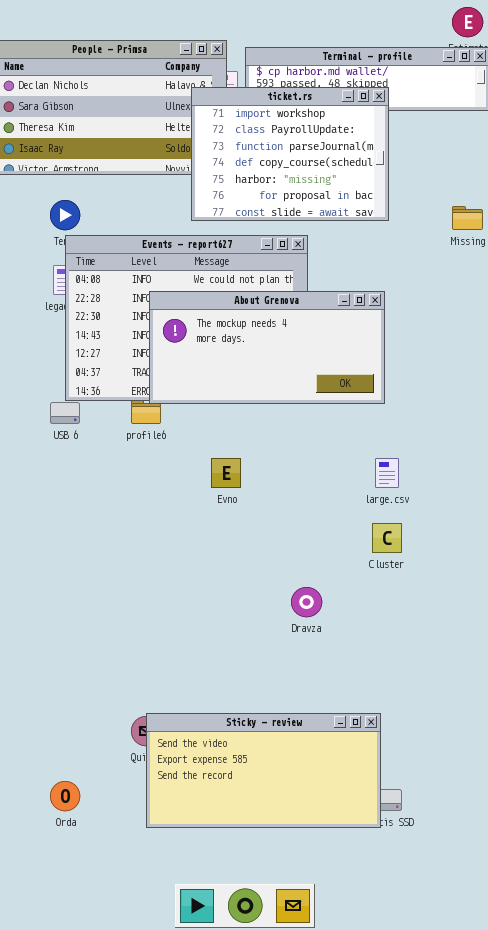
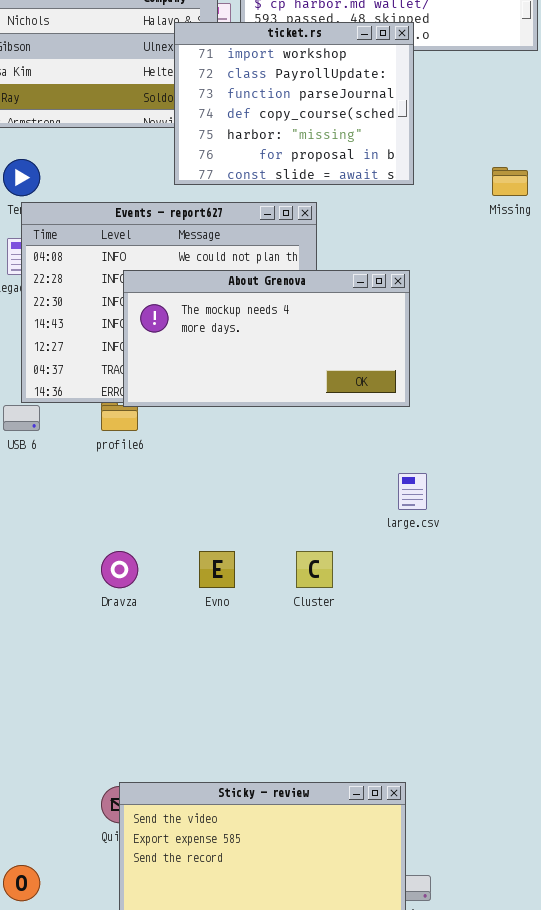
Evno: [211,458,241,488] -> [199,551,235,588], moved
Cluster: [372,523,402,553] -> [296,551,333,588], moved
Dravza: [291,587,322,617] -> [101,551,138,588], moved

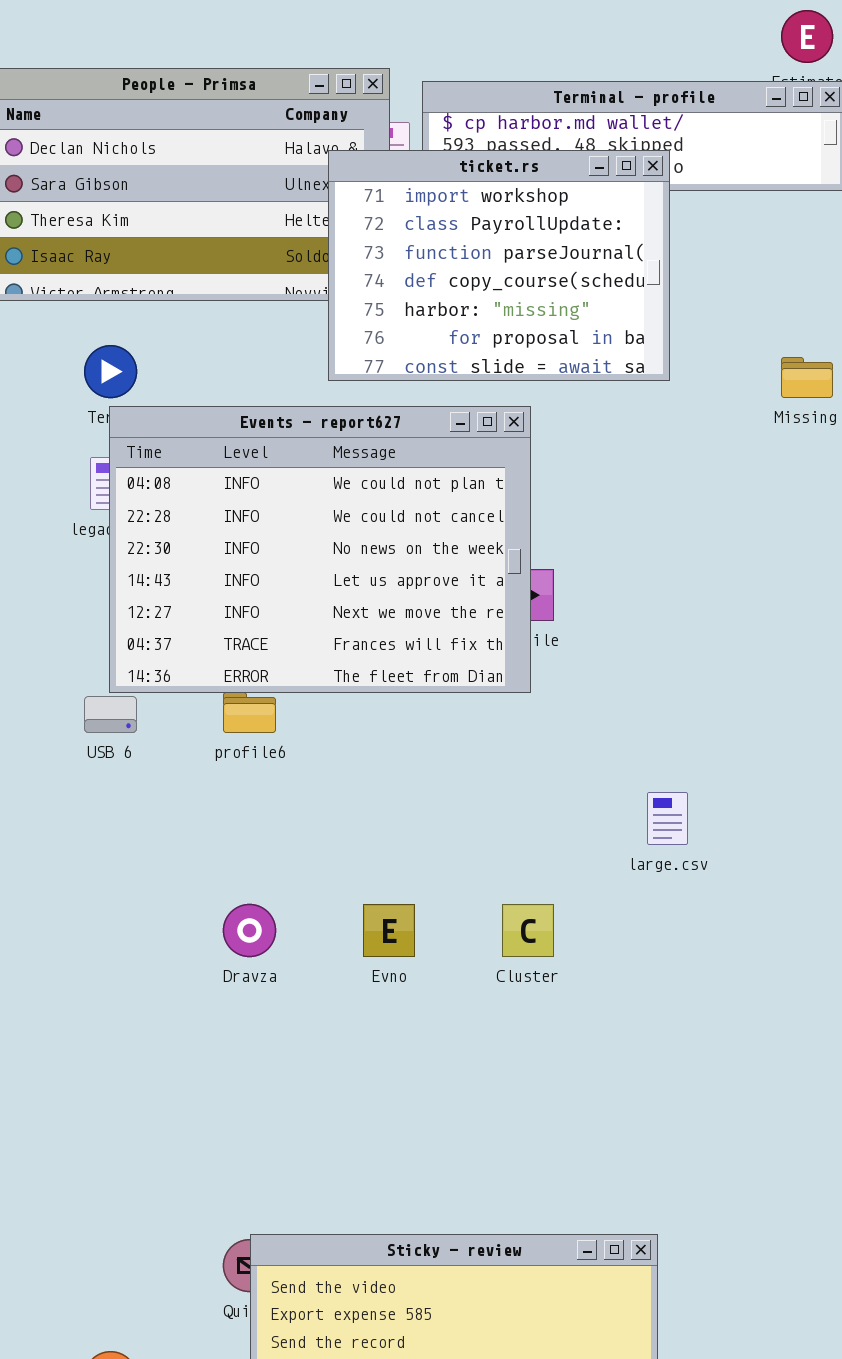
About Grenova: [123,270,410,407] -> none, closed

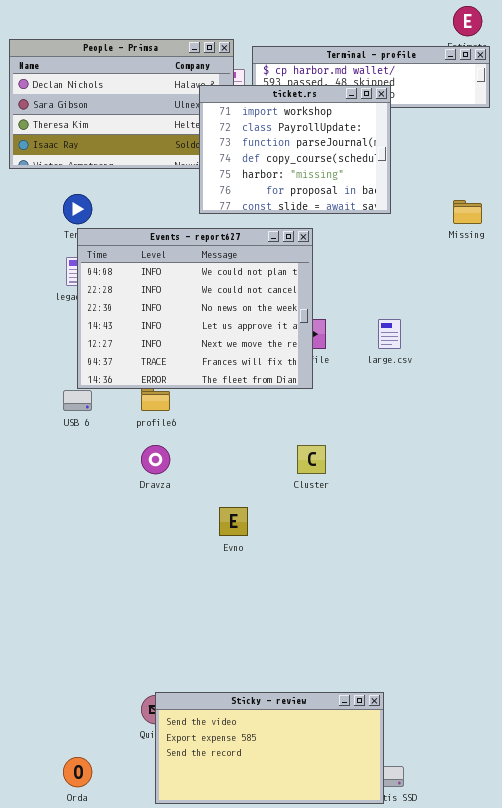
large.csv: [647,792,688,845] -> [378,319,401,349], moved
Dravza: [223,904,276,957] -> [141,445,170,474], moved
Cluster: [502,904,554,957] -> [297,445,326,474], moved

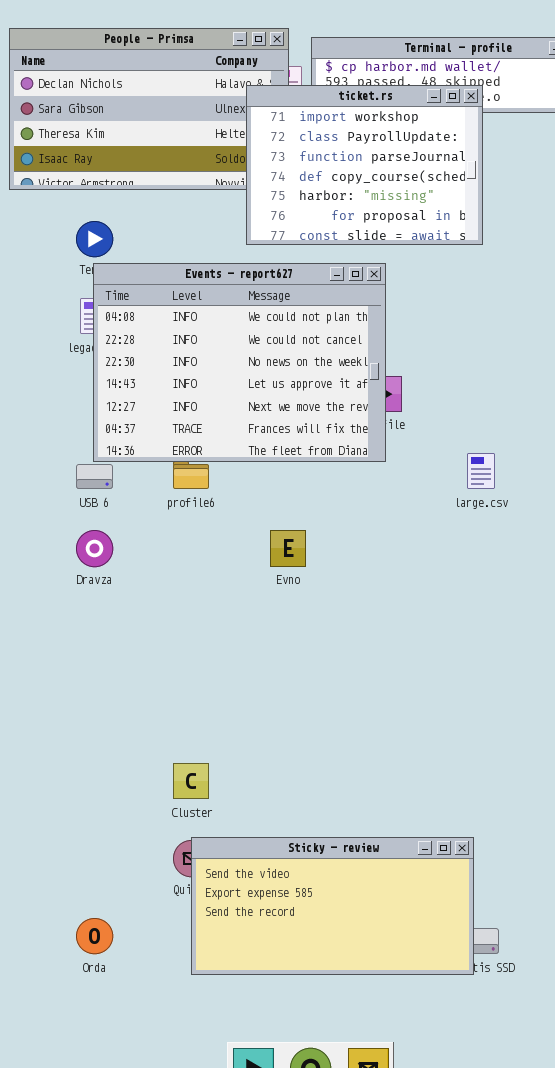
large.csv: [378,319,401,349] -> [467,453,495,489], moved
Dravza: [141,445,170,474] -> [76,530,113,567], moved
Cluster: [297,445,326,474] -> [173,763,209,799], moved
Evno: [219,507,248,536] -> [270,530,306,567], moved

